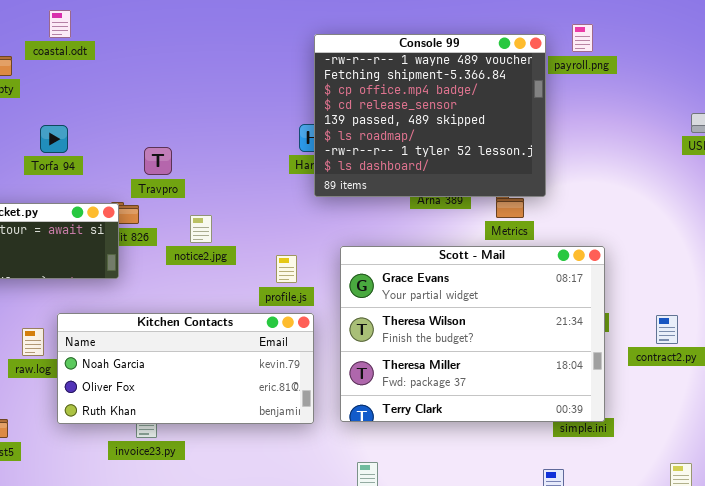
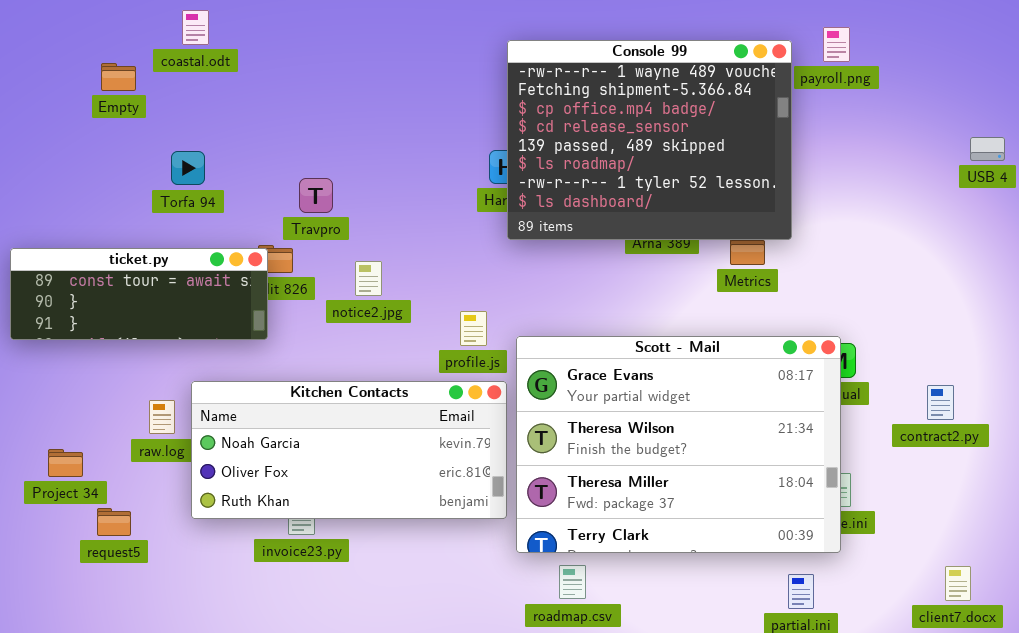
Scott - Mail: [340,246,605,422] -> [516,336,841,553], moved

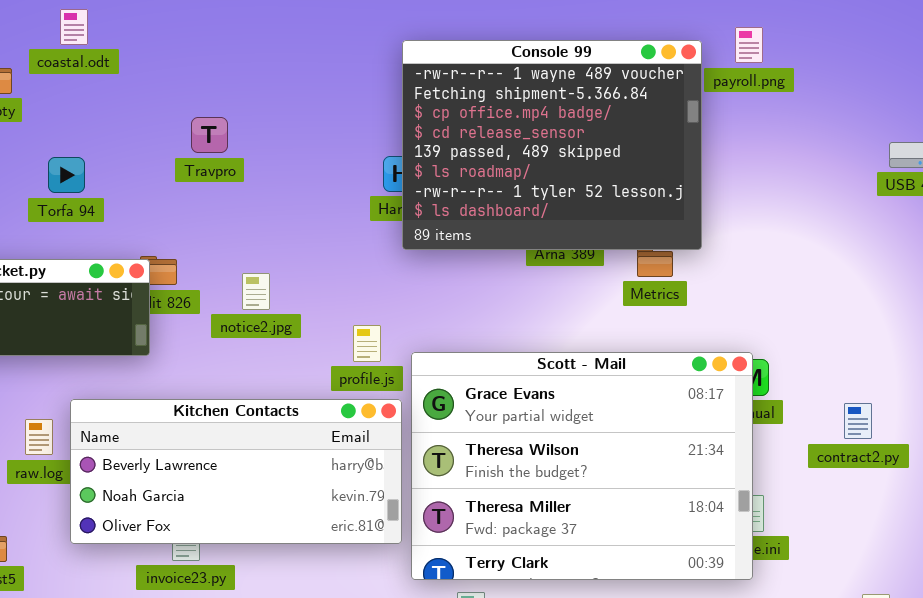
Travpro: [299,178,333,213] -> [191,117,228,153], moved
Kitchen Contacts: [191,381,507,519] -> [70,399,402,544], scrolled up 1 row

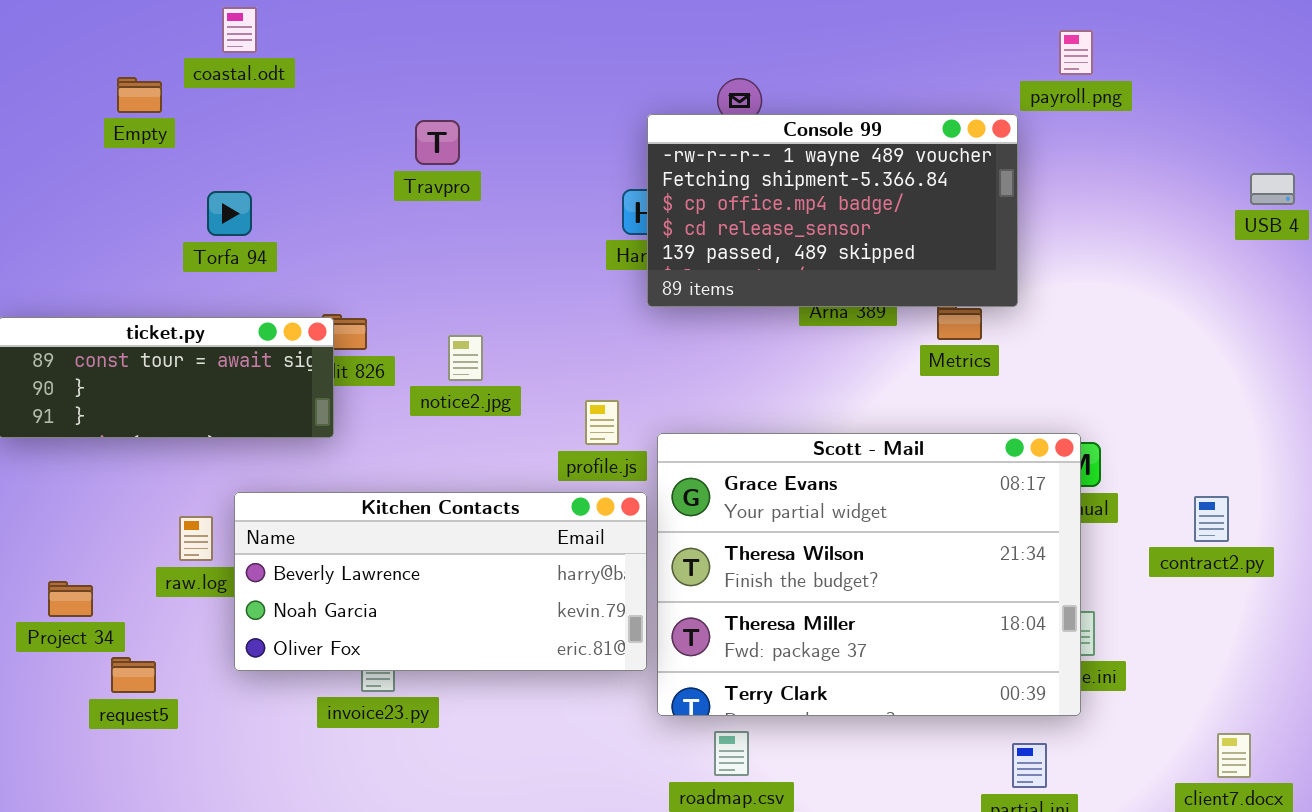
Console 99: [402,40,702,250] -> [647,114,1018,307], resized
Travpro: [191,117,228,153] -> [415,120,460,165], moved

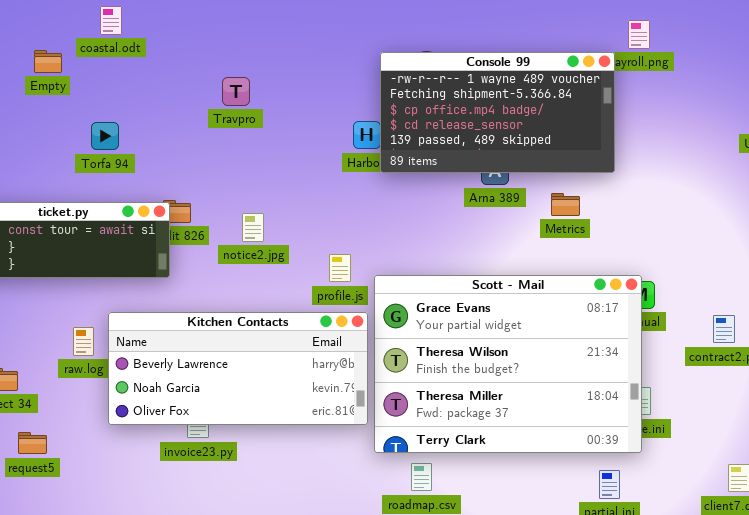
Console 99: [647,114,1018,307] -> [380,52,615,173], moved
request5: [111,657,156,693] -> [18,432,47,454], moved

